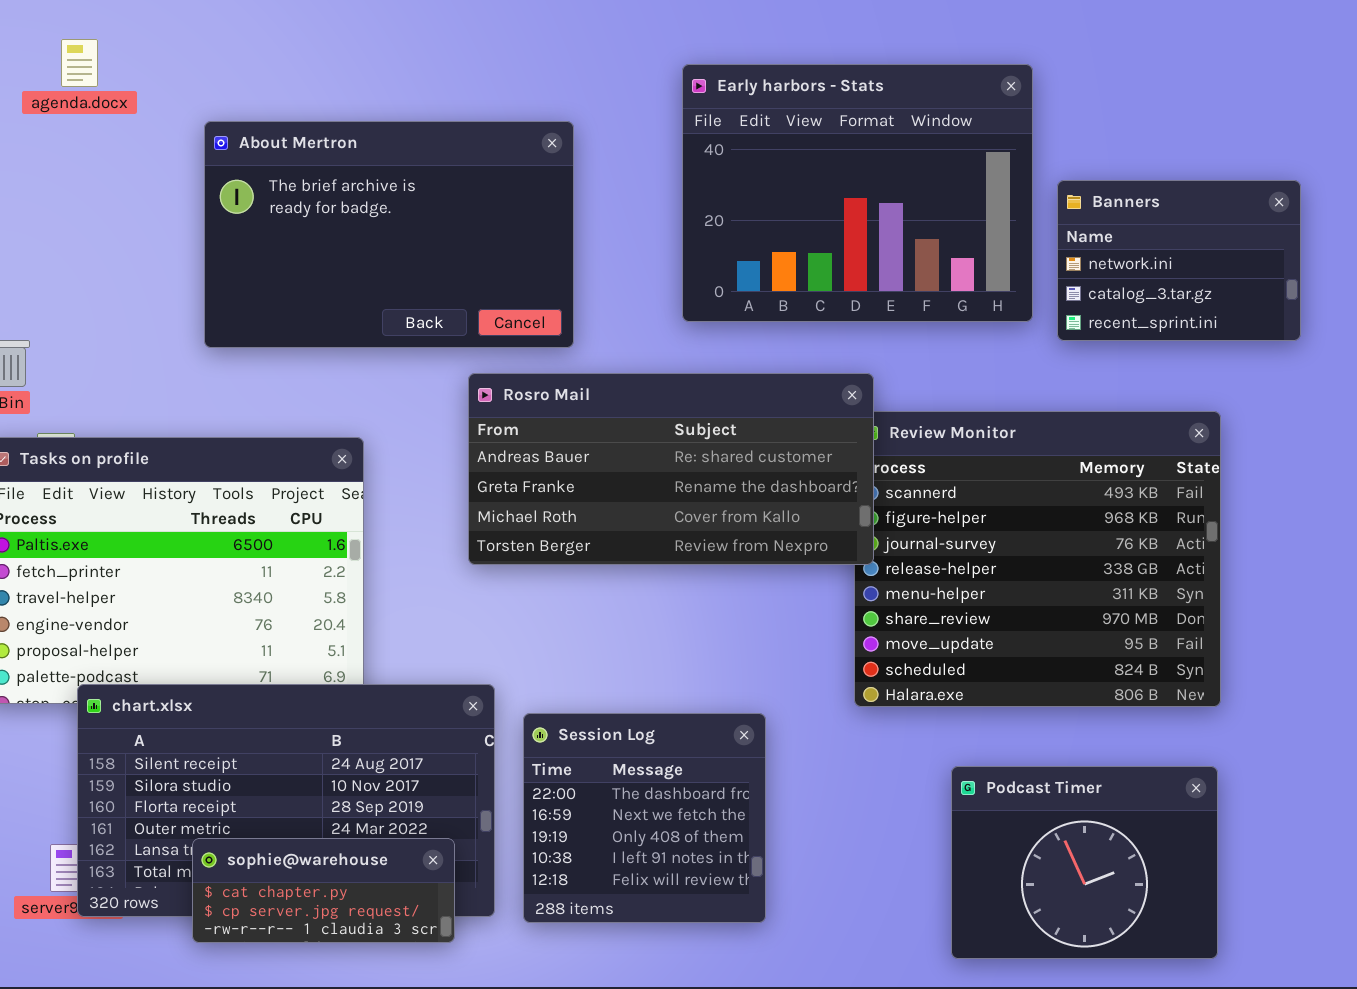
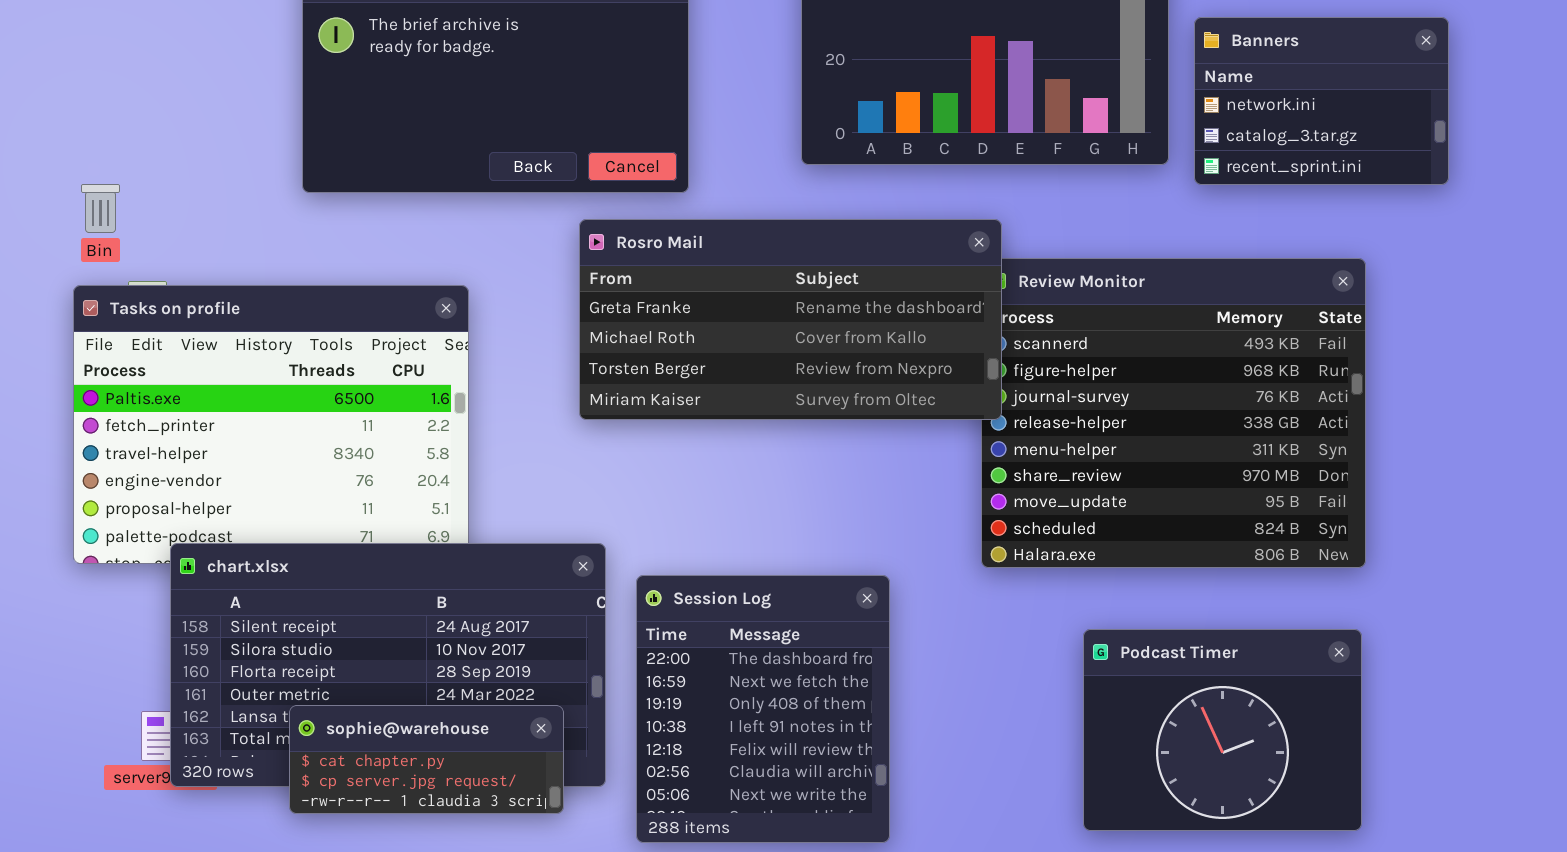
Rosro Mail: [468,373,874,565] -> [579,219,1002,420], scrolled down 1 row
Session Log: [523,713,766,923] -> [636,575,890,843], resized

